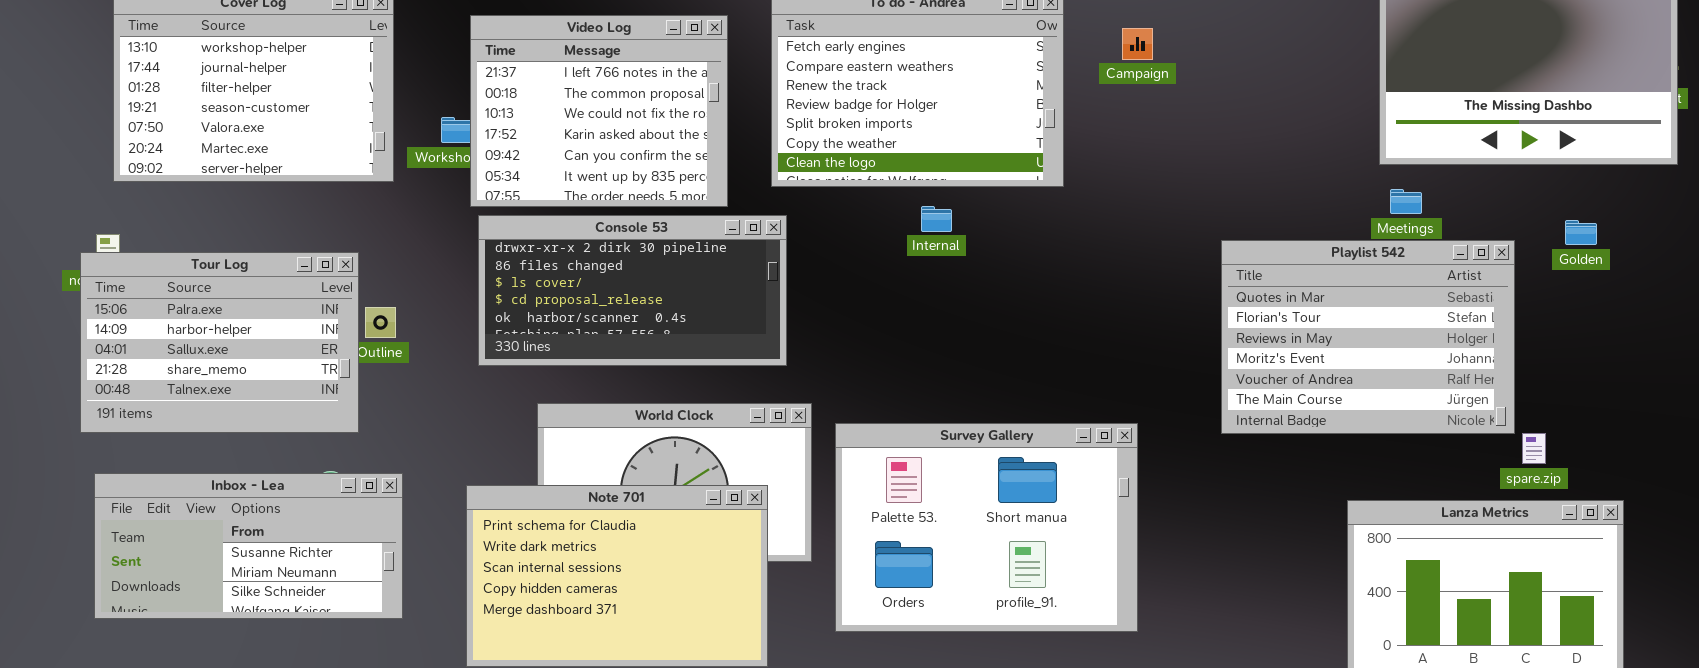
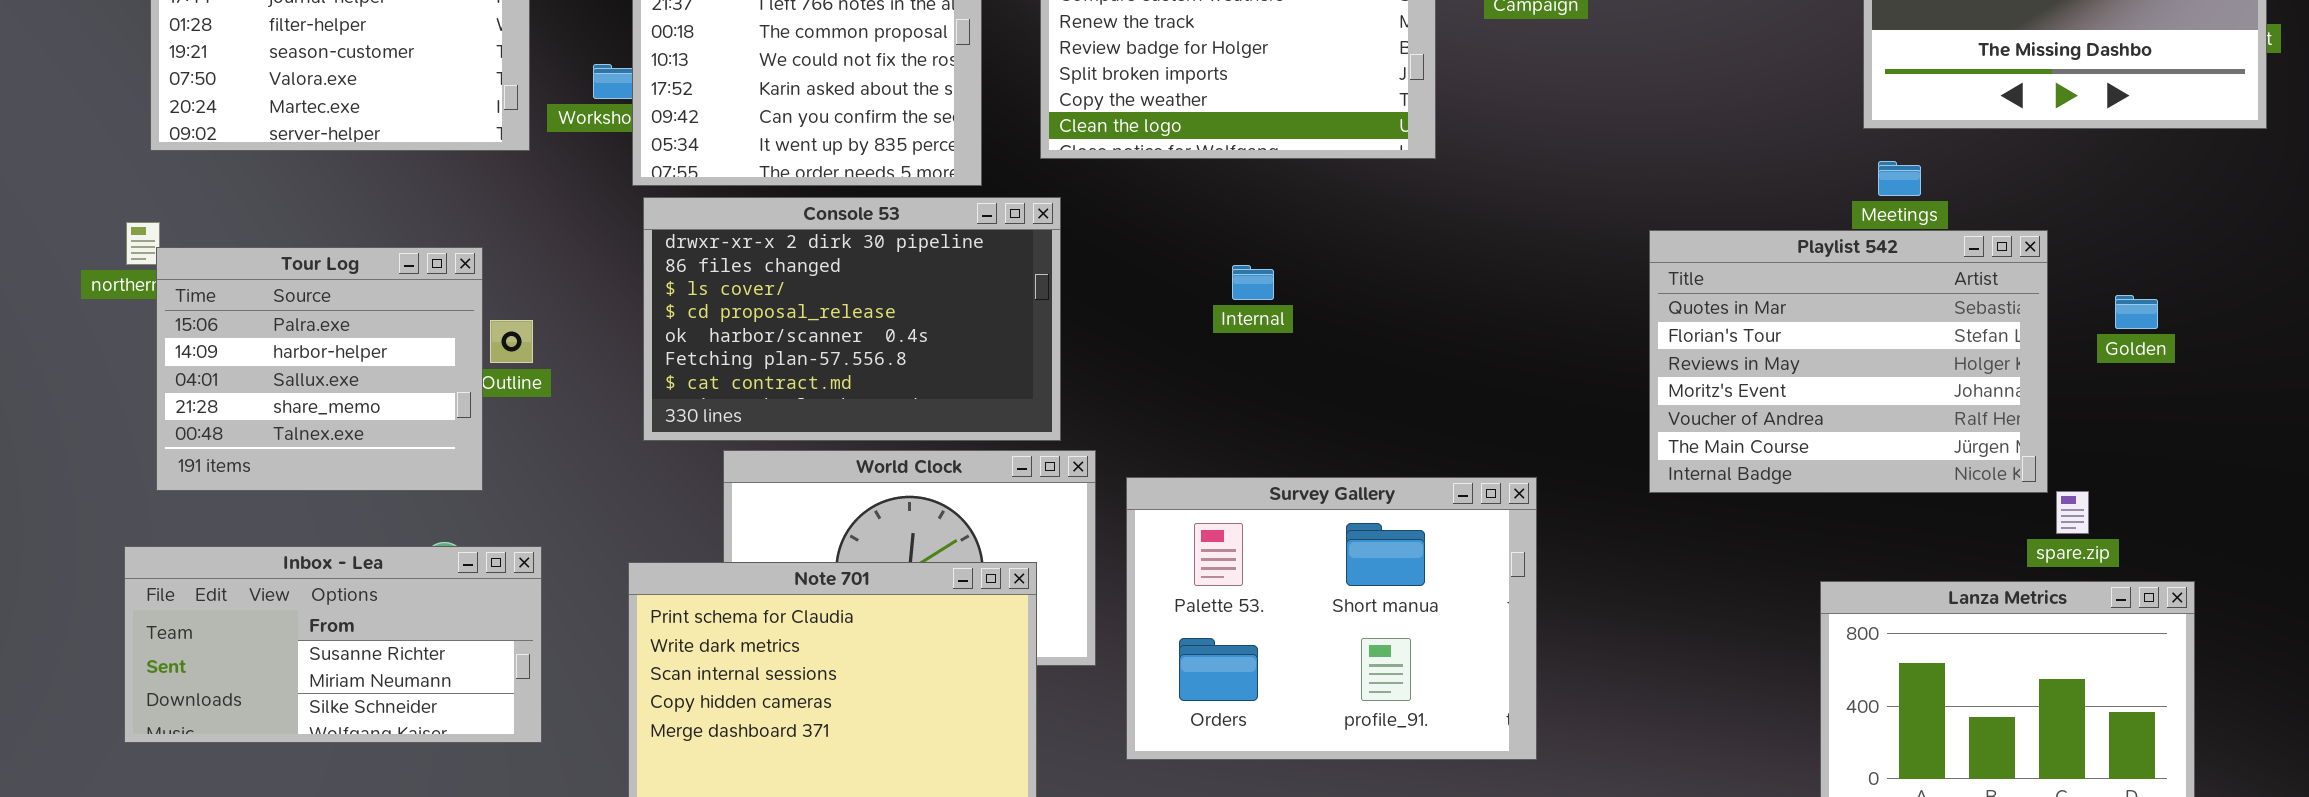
Internal: [921,206,952,232] -> [1232,265,1274,300], moved
Console 53: [478,215,787,366] -> [643,197,1061,441], resized
Golden: [1565,220,1597,245] -> [2115,295,2158,329], moved
Tour Log: [80,252,359,433] -> [156,247,483,491], resized

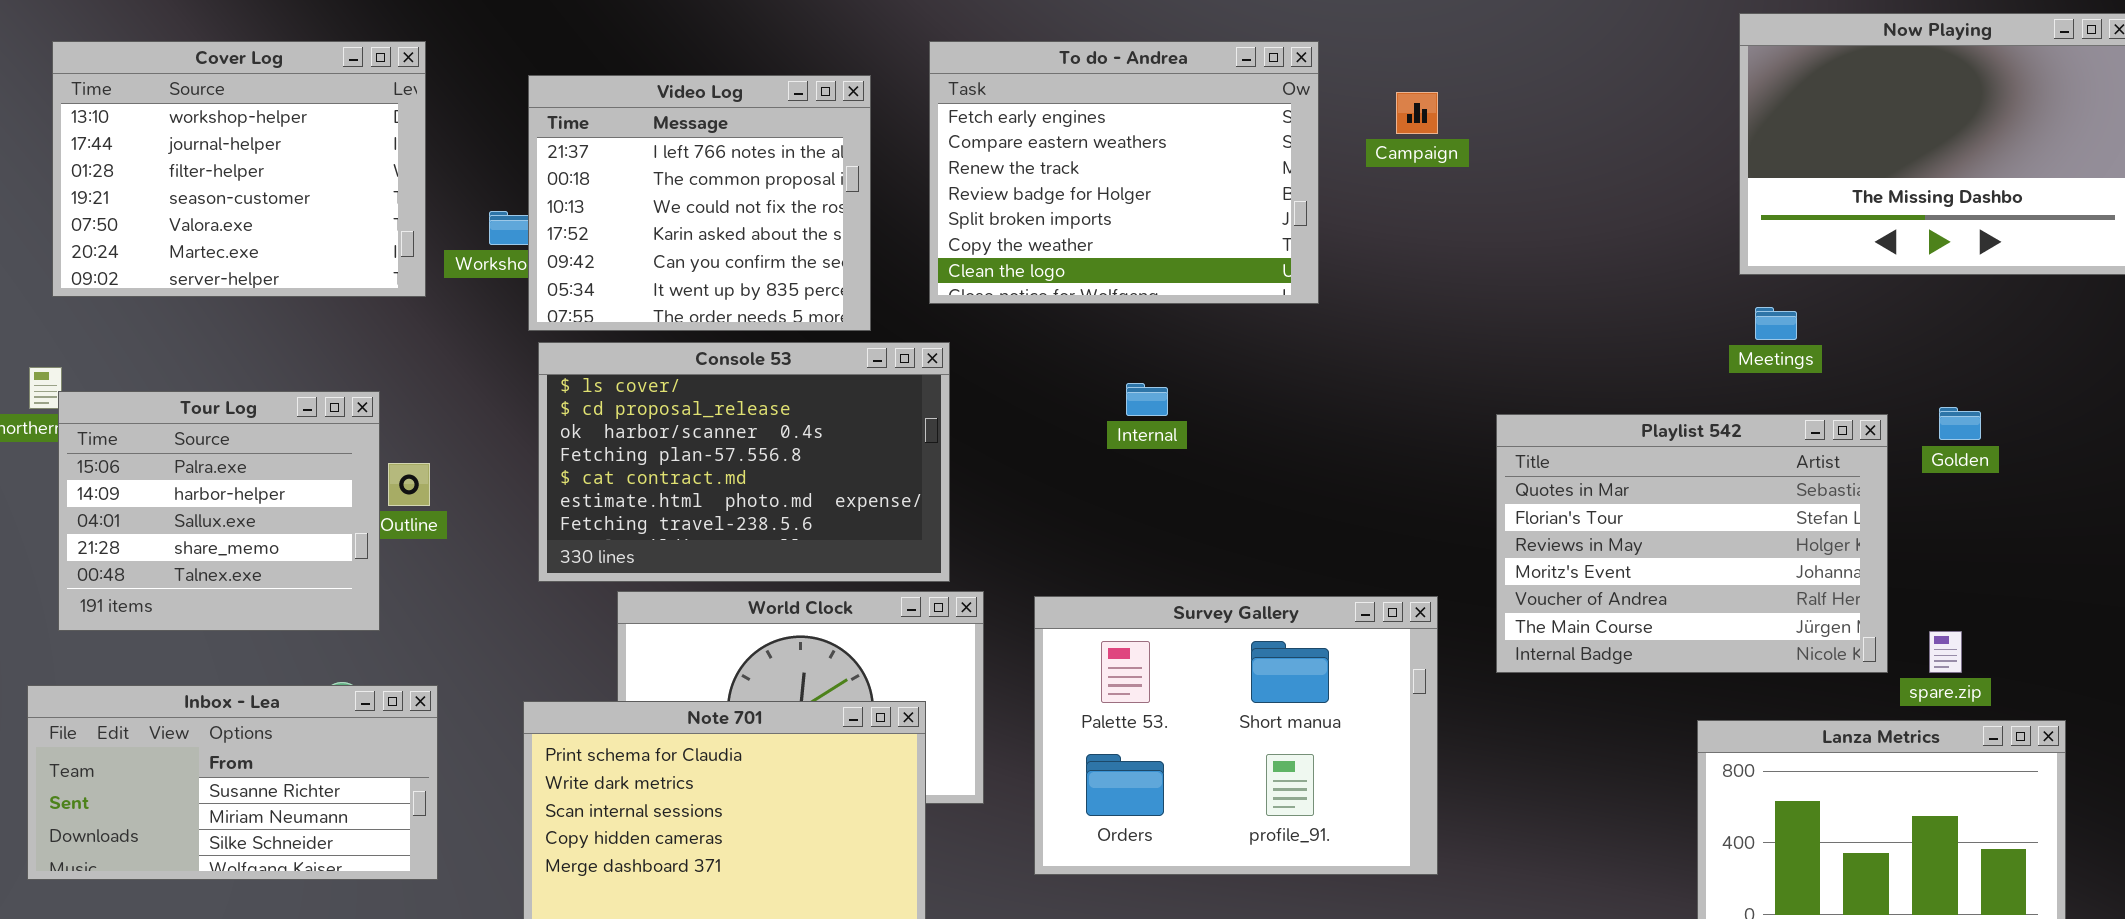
Console 53: [643,197,1061,441] -> [538,342,950,582], scrolled down 2 rows
Playlist 542: [1649,230,2048,493] -> [1496,414,1888,673], moved
Internal: [1232,265,1274,300] -> [1126,383,1168,416], moved
Golden: [2115,295,2158,329] -> [1939,407,1981,440], moved
Survey Gallery: [1126,477,1537,760] -> [1034,596,1438,875], moved

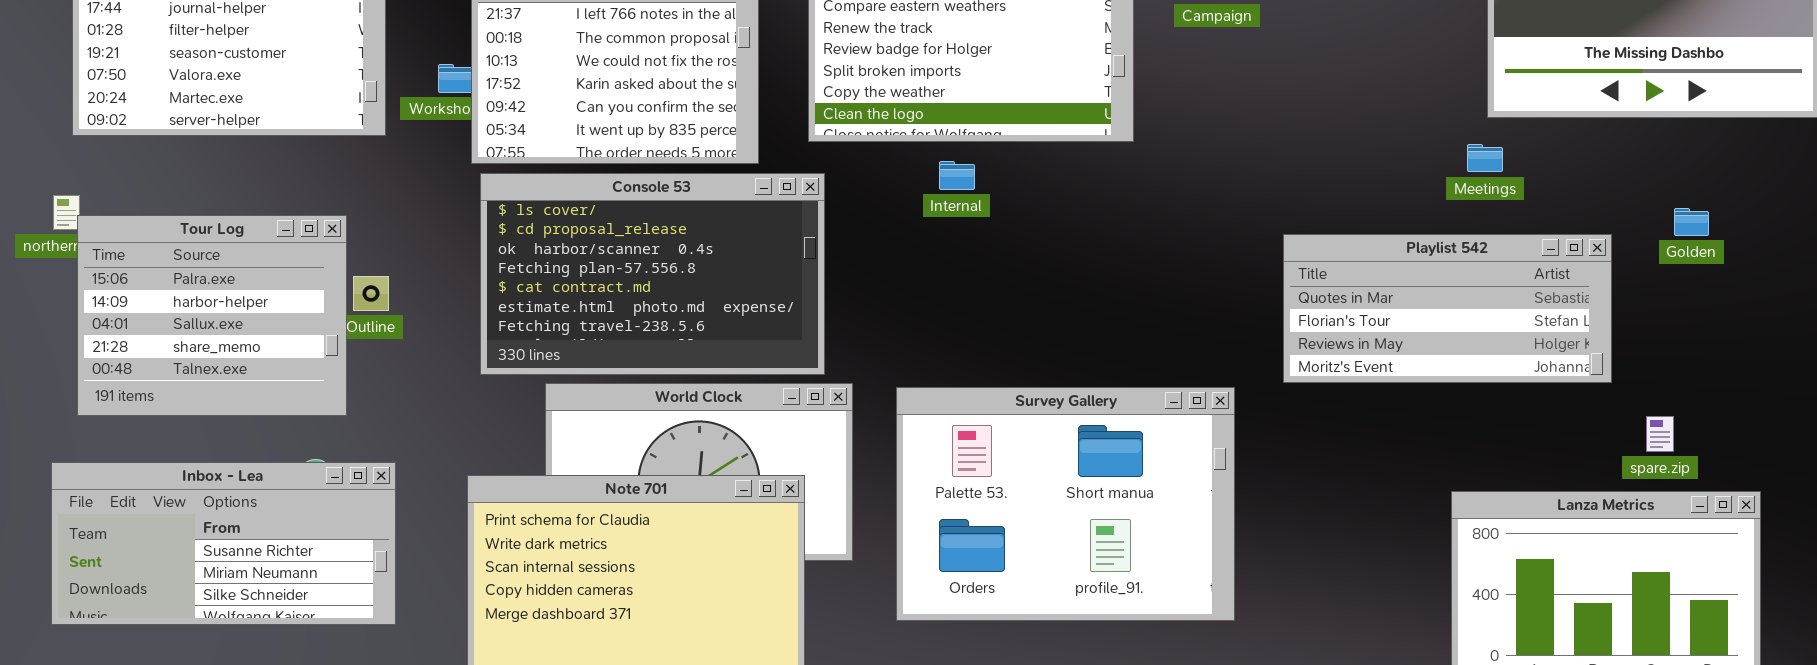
Meetings: [1755,307,1797,340] -> [1467,144,1503,172], moved
Internal: [1126,383,1168,416] -> [939,161,975,190], moved
Golden: [1939,407,1981,440] -> [1674,208,1709,236], moved
Playlist 542: [1496,414,1888,673] -> [1283,234,1612,383], resized

